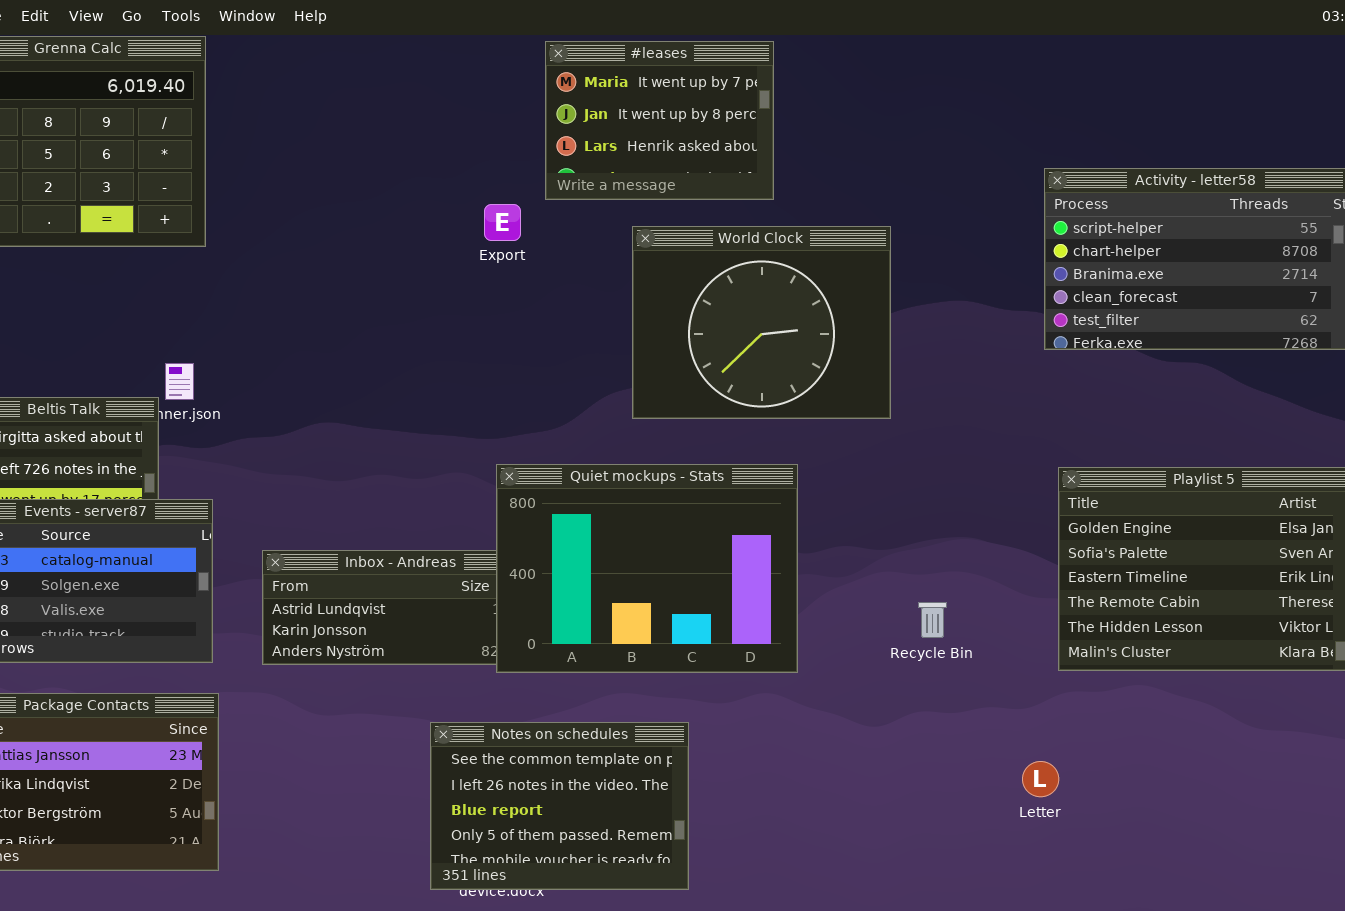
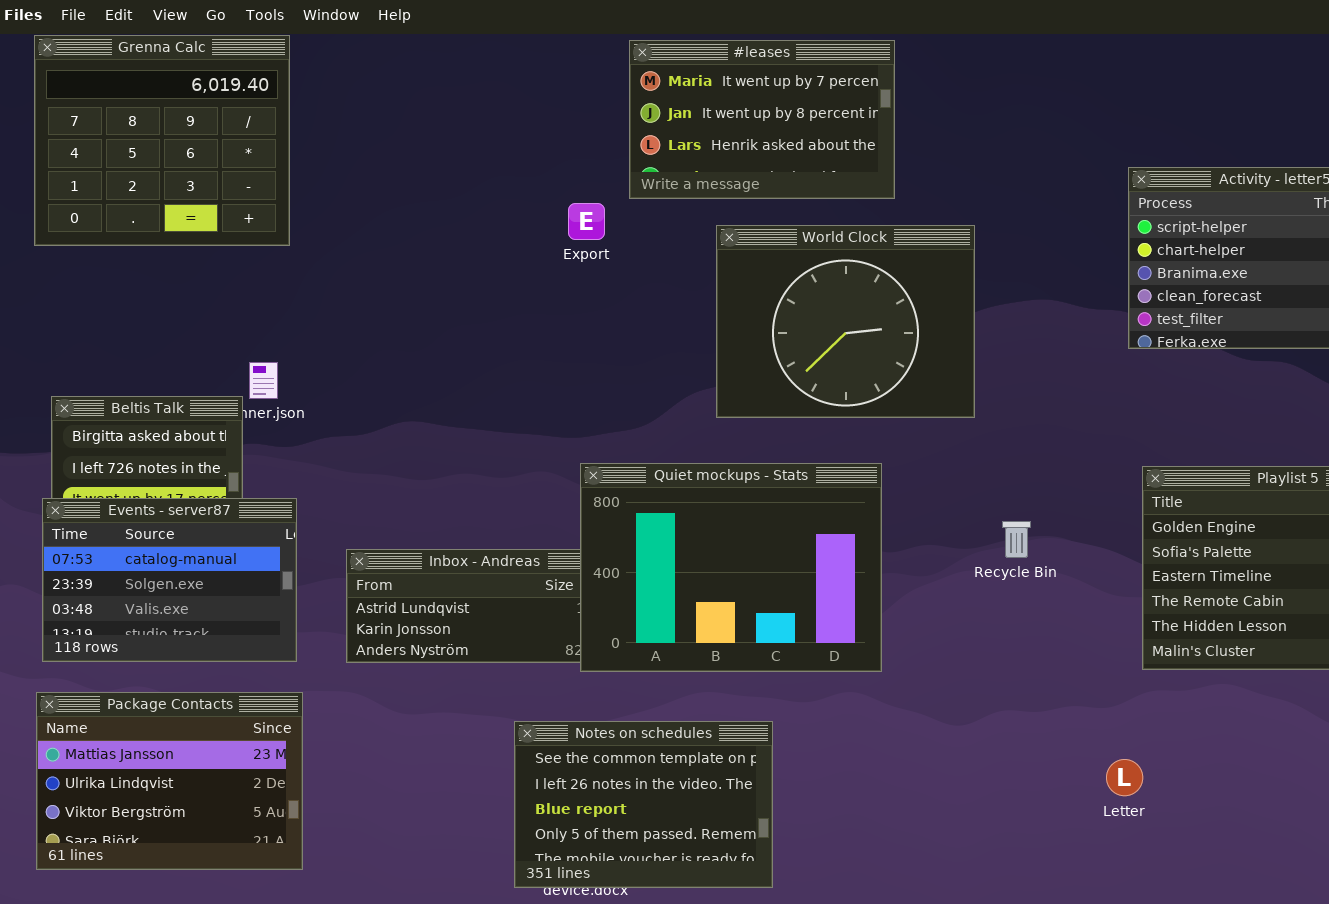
#leases: [545,41,774,200] -> [629,40,895,199], resized
Recycle Bin: [918,602,947,638] -> [1002,521,1031,558], moved

